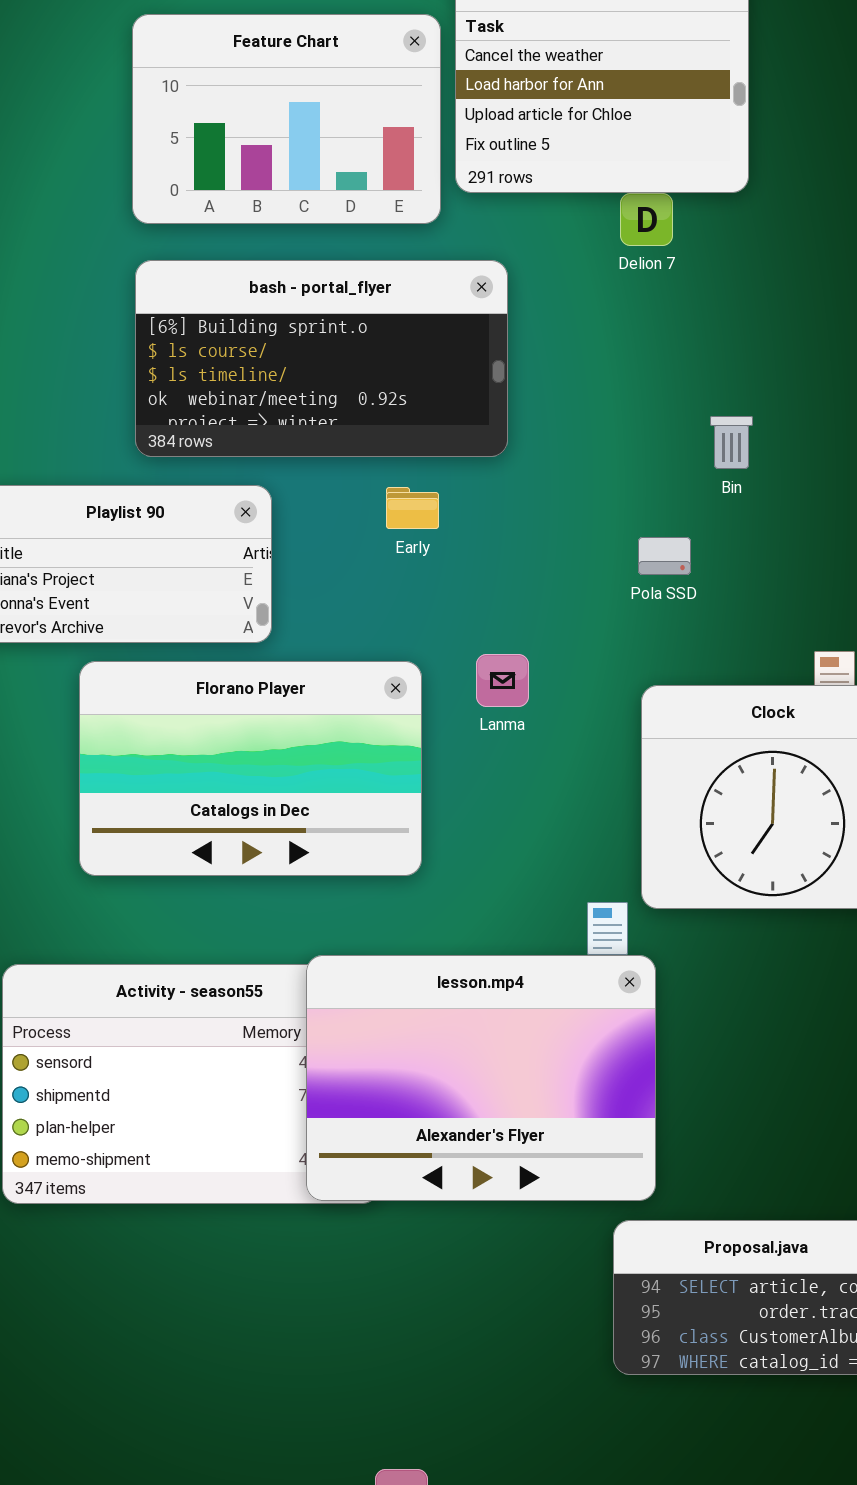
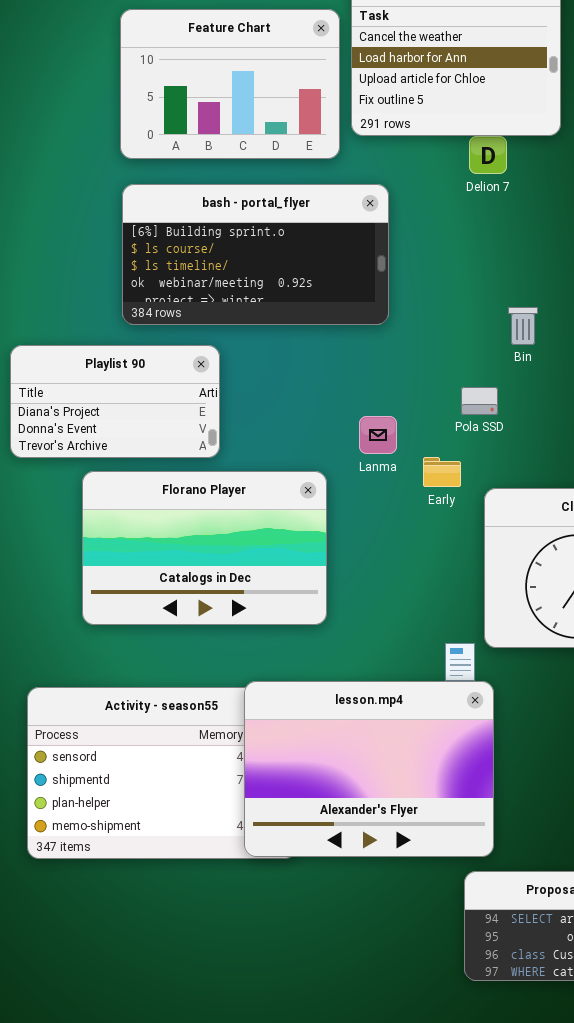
Bin: [710,416,753,469] -> [508,307,538,345], moved
Early: [386,487,439,529] -> [423,457,461,487], moved
Pola SSD: [638,537,691,575] -> [461,387,498,415], moved
Lanma: [476,654,529,707] -> [359,416,397,454], moved

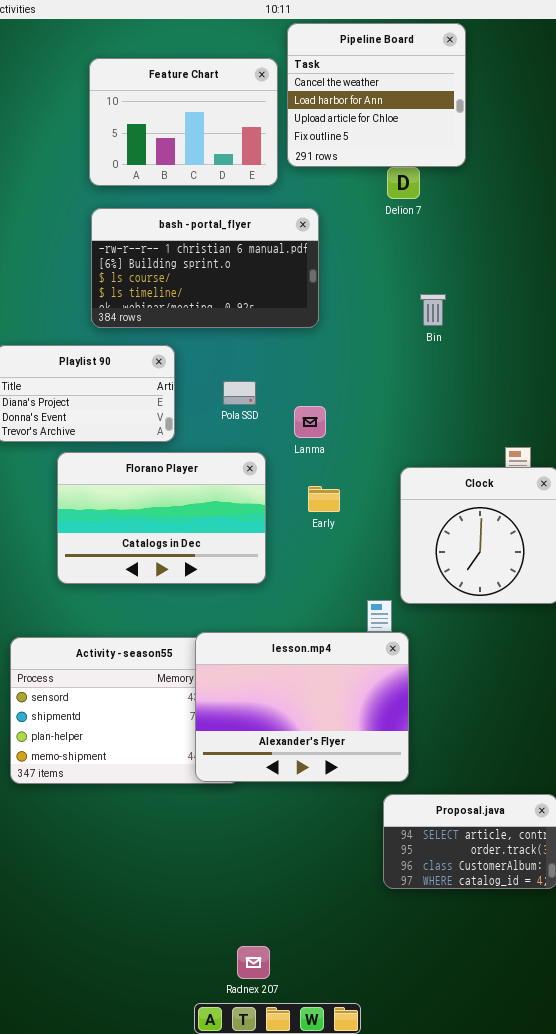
bash - portal_flyer: [122,184,389,325] -> [91,208,319,328], scrolled up 1 row
Bin: [508,307,538,345] -> [420,294,446,326], moved
Pola SSD: [461,387,498,415] -> [223,381,256,405], moved
Early: [423,457,461,487] -> [308,486,340,512], moved

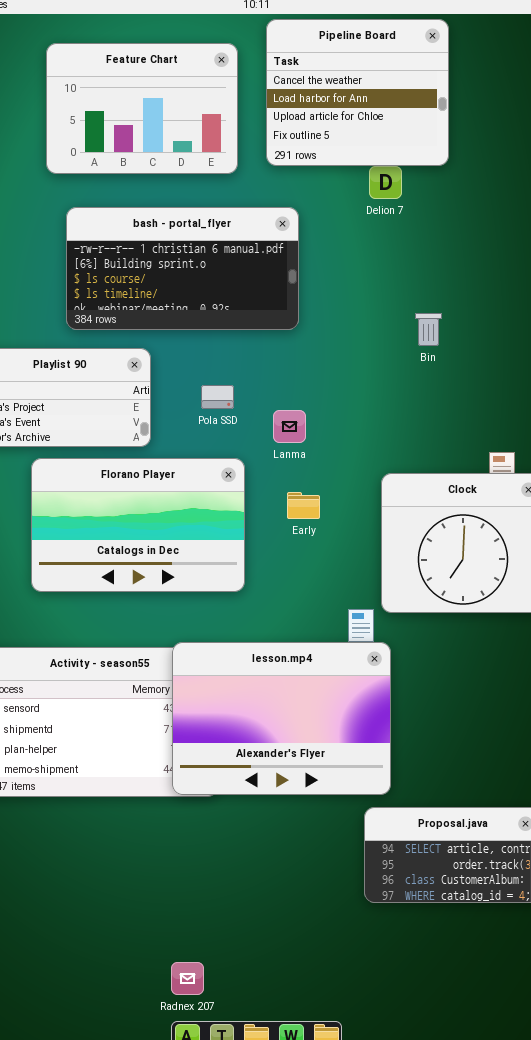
Feature Chart: [89,58,278,186] -> [46,43,238,174], moved
Bin: [420,294,446,326] -> [415,313,442,346], moved
Radnex 207: [237,946,270,979] -> [171,962,204,995], moved

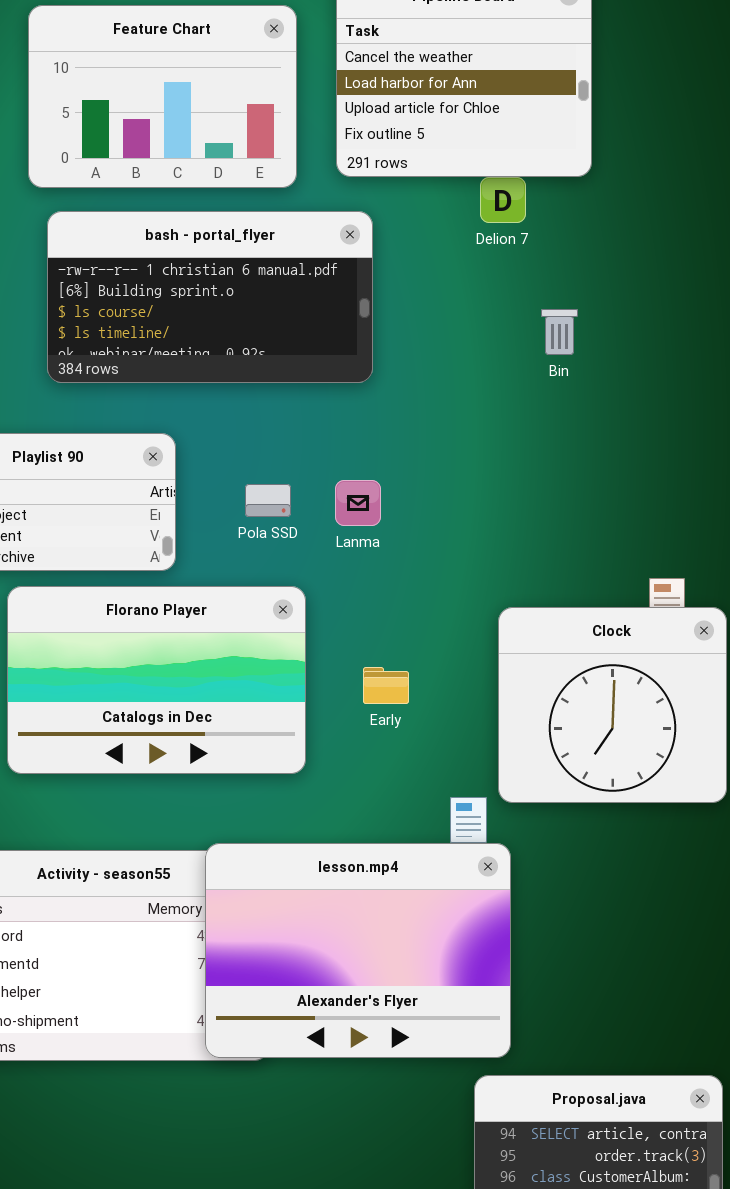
bash - portal_flyer: [66,207,299,330] -> [47,211,373,383], moved
Bin: [415,313,442,346] -> [541,309,578,355], moved
Lanma: [273,410,306,443] -> [335,480,381,526], moved
Early: [287,492,320,519] -> [363,667,409,704], moved

